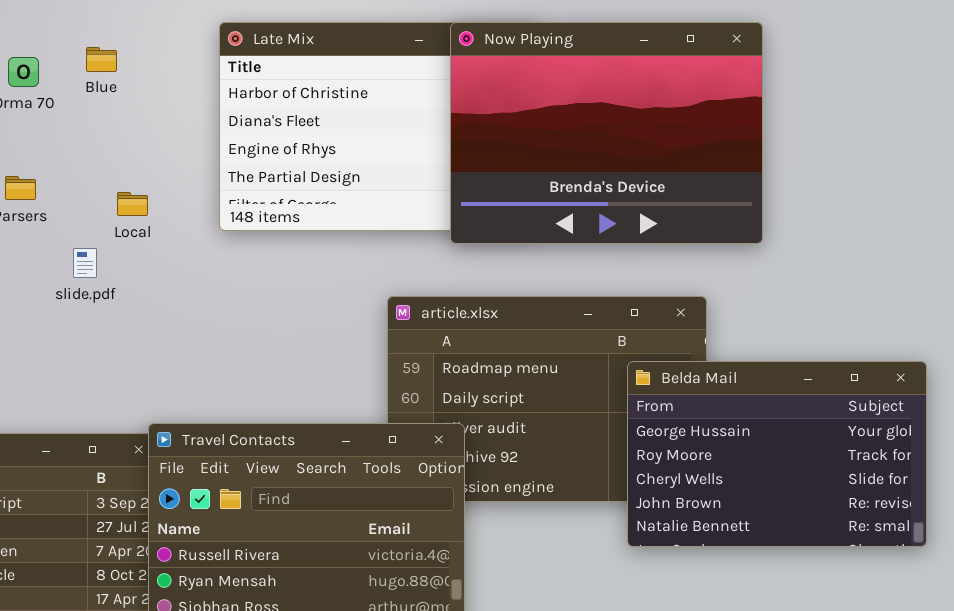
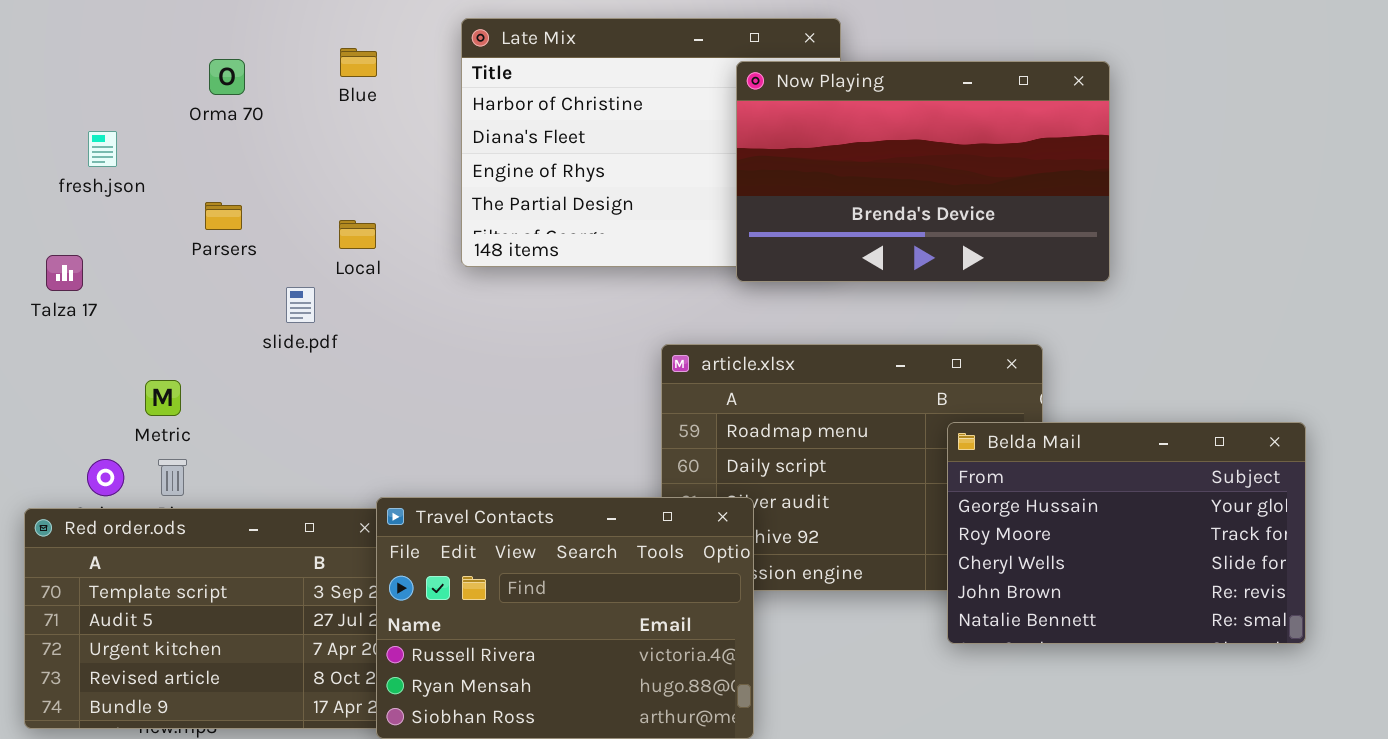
Now Playing: [450,22,763,244] -> [736,61,1110,282], resized
Blue: [86,47,117,72] -> [340,48,377,77], moved

